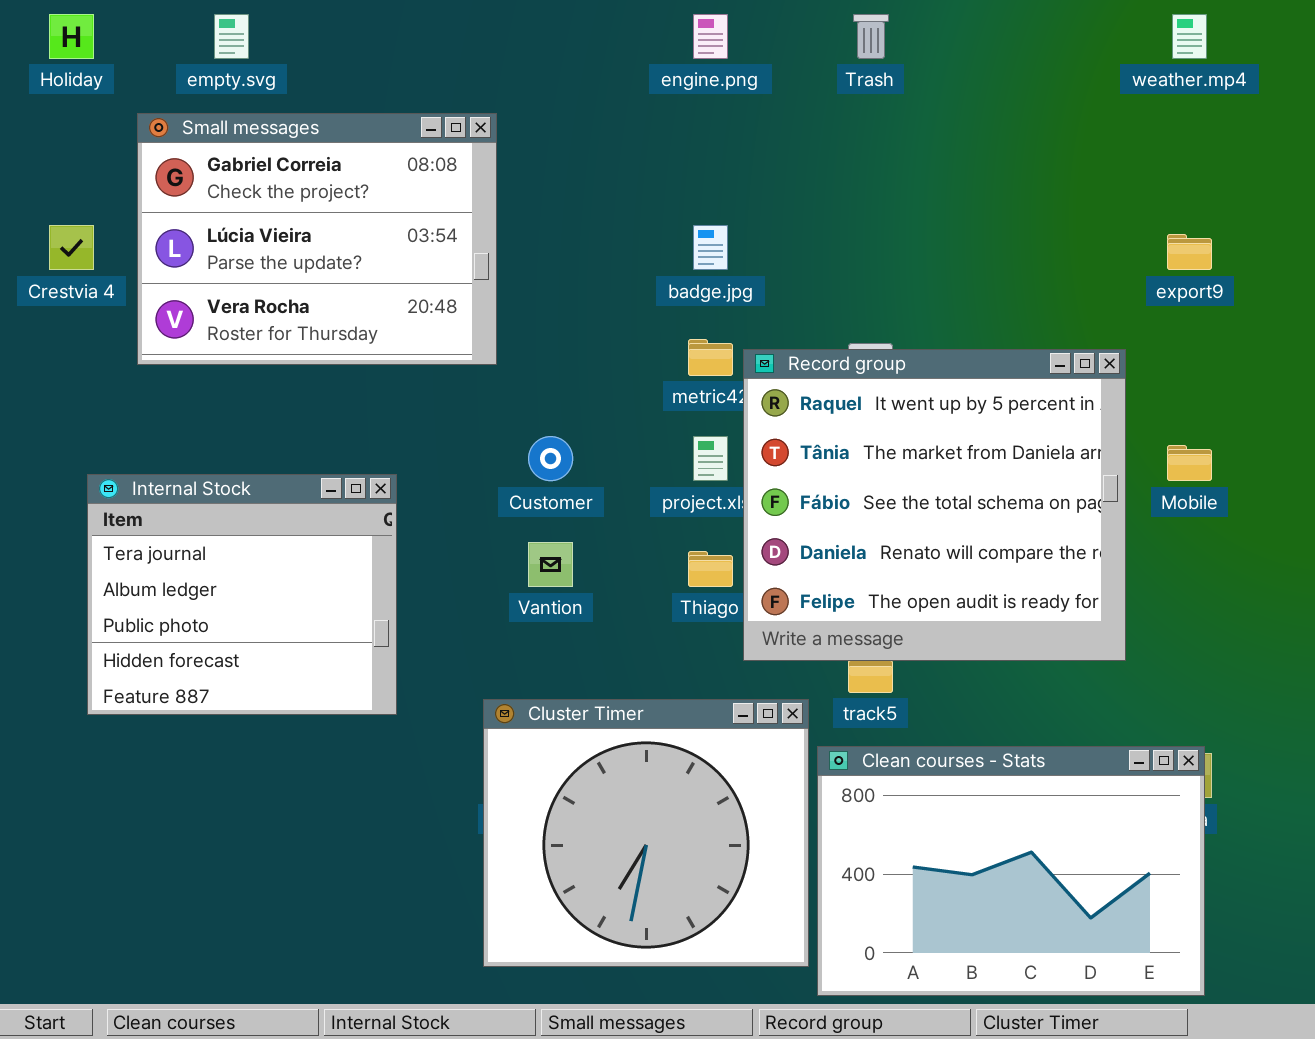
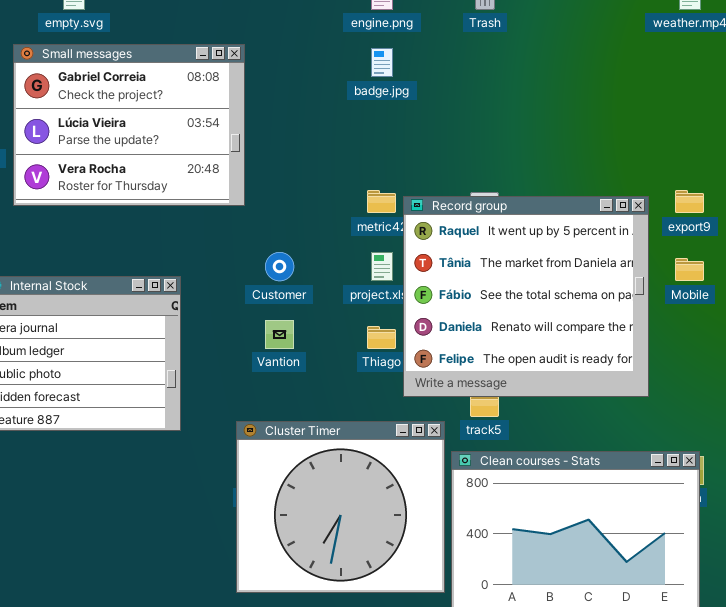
badge.jpg: [693,225,728,270] -> [371,48,393,77], moved
export9: [1167,234,1212,270] -> [675,190,704,213], moved

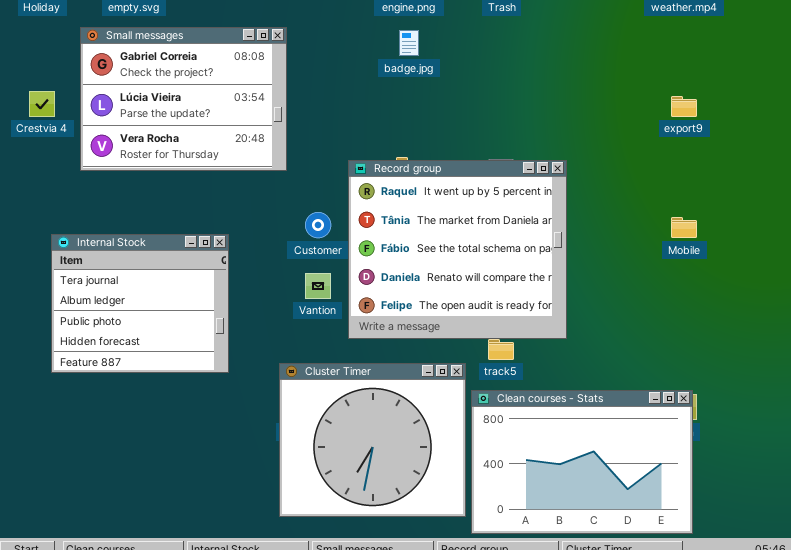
export9: [675,190,704,213] -> [671,96,697,117], moved
Record group: [403,196,649,397] -> [348,160,567,339], moved

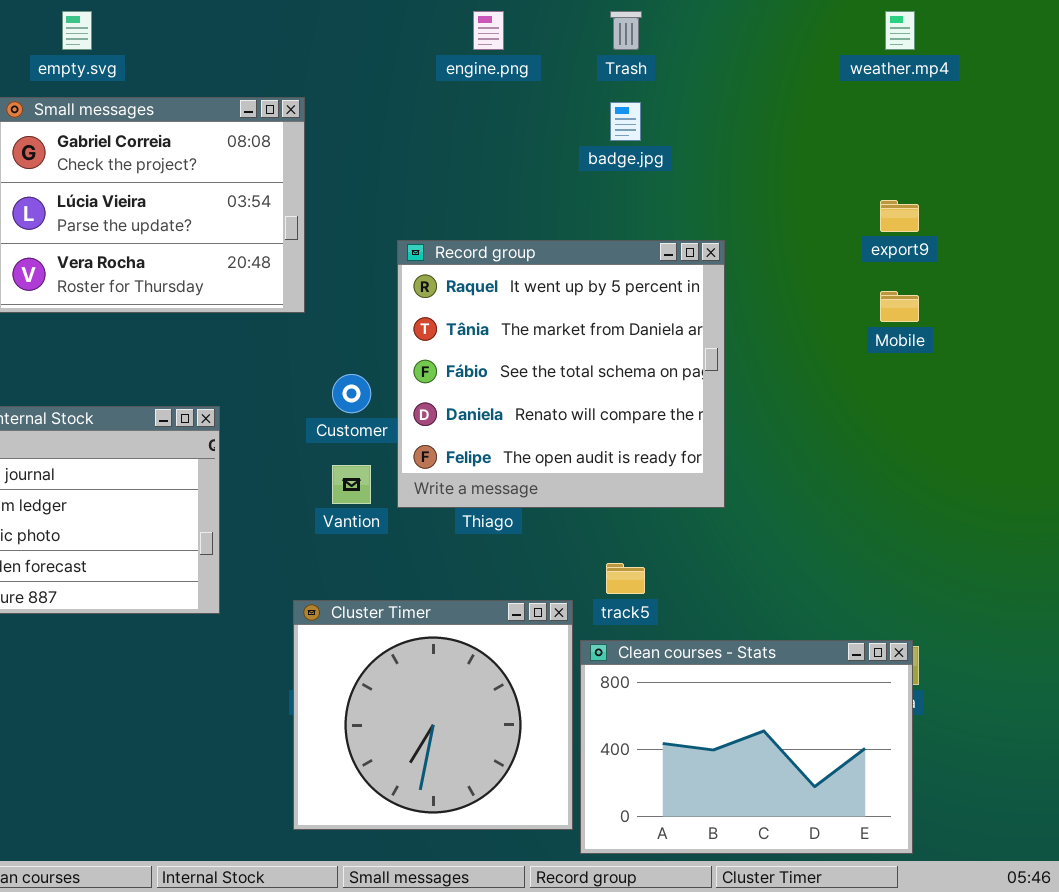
badge.jpg: [399,30,419,56] -> [610,102,641,141], moved
Record group: [348,160,567,339] -> [397,240,725,508], moved
Mobile: [671,217,697,238] -> [880,291,919,322], moved

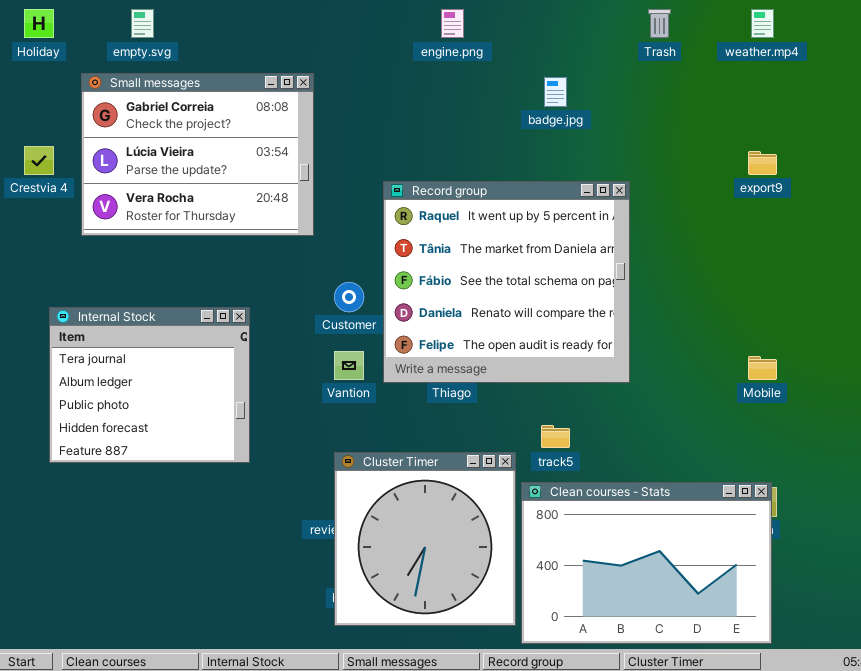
Trash: [610,11,642,50] -> [648,9,671,38], moved
Mobile: [880,291,919,322] -> [748,356,777,380], moved
Cluster Timer: [293,600,573,830] -> [334,452,516,626], resized

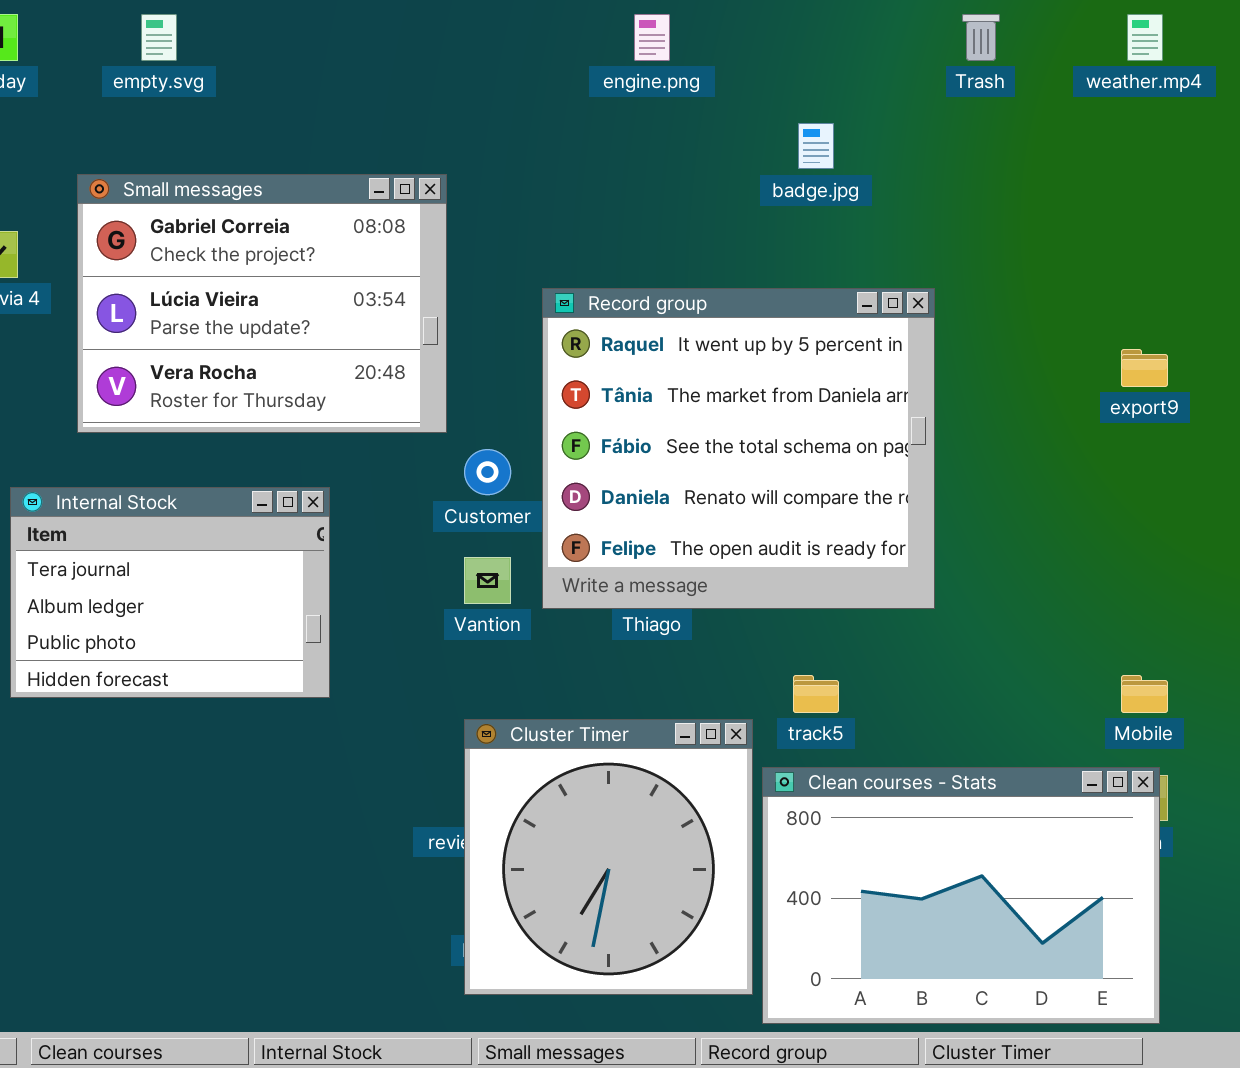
Small messages: [81,73,314,236] -> [77,174,447,433], moved
export9: [748,151,777,175] -> [1121,349,1168,387], moved
Internal Stock: [49,307,250,463] -> [10,487,330,698], resized
Mobile: [748,356,777,380] -> [1121,675,1168,713], moved

